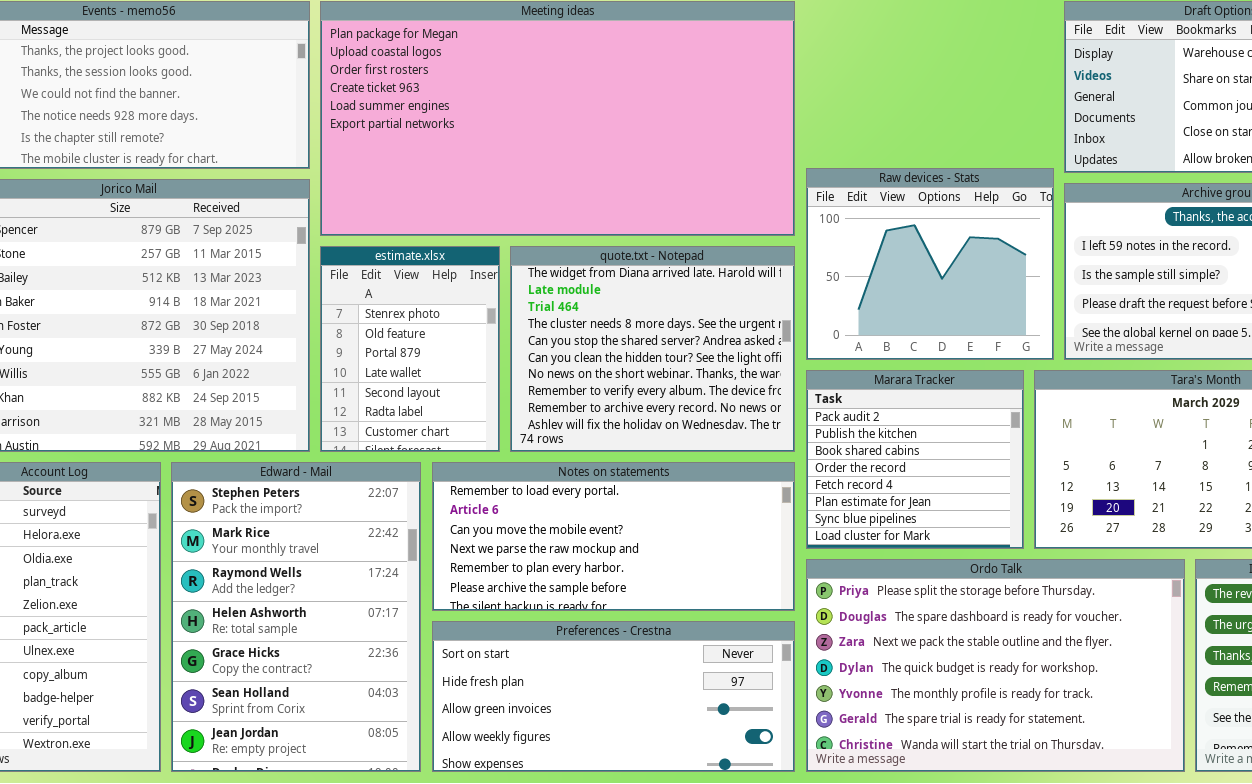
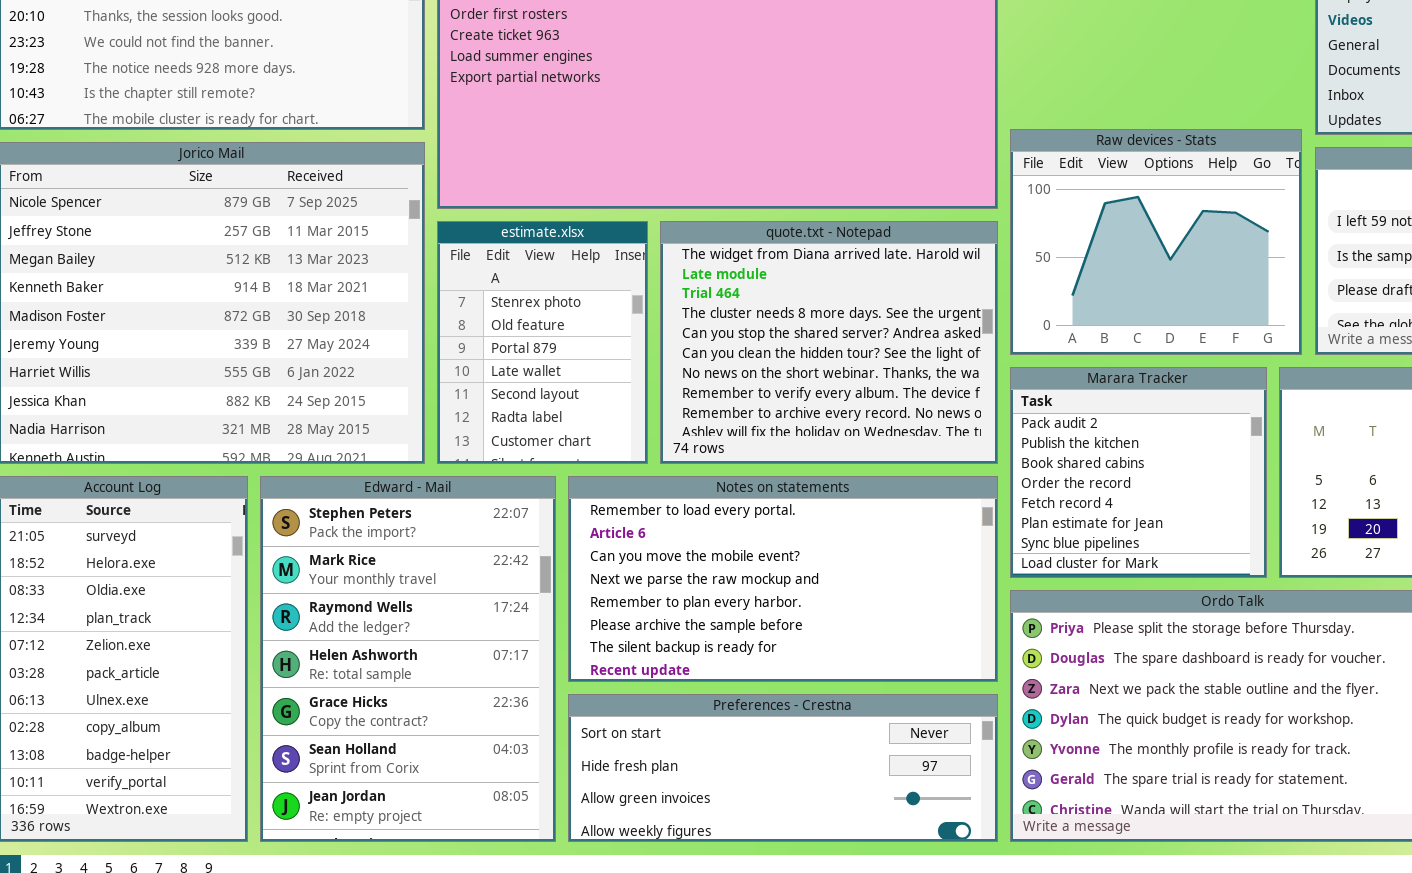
Notes on statements: [432,462,795,611] -> [568,476,998,682], resized
Preferences - Crestna: [432,621,795,772] -> [568,694,998,842], resized

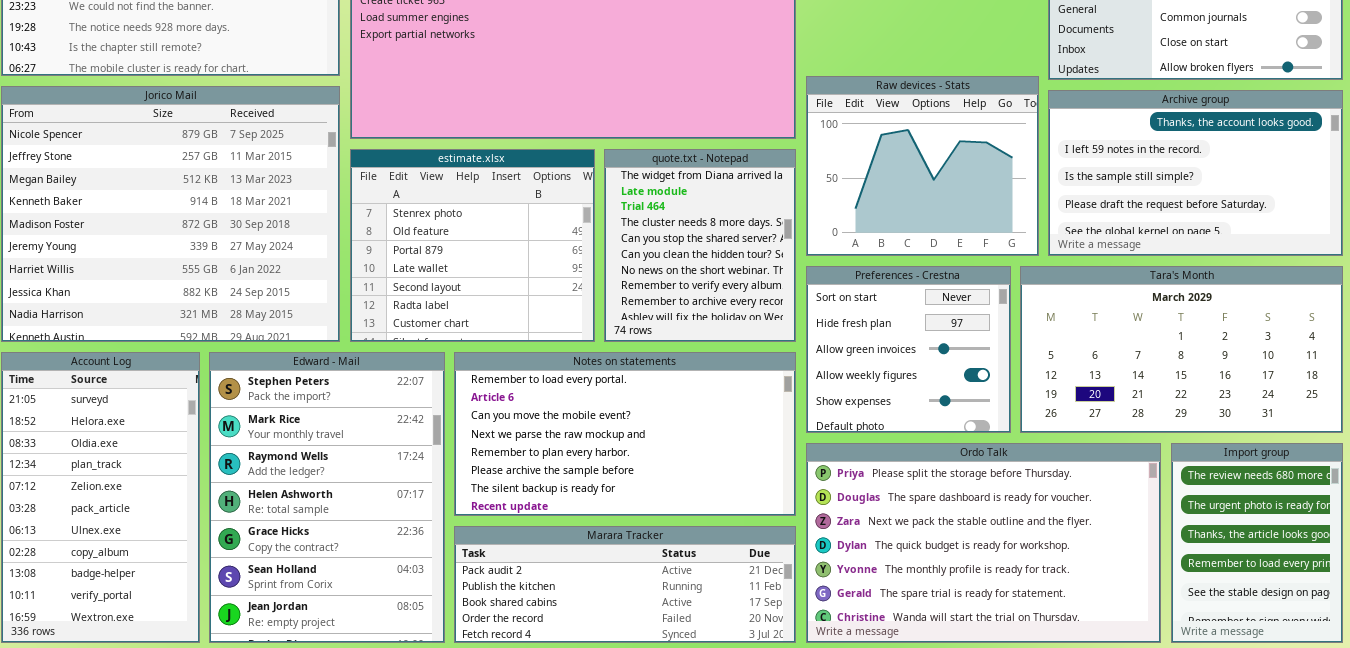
estimate.xlsx: [437,221,648,464] -> [350,149,595,342], resized
quote.txt - Notepad: [660,221,998,464] -> [604,149,796,342], resized
Marara Tracker: [1010,367,1267,578] -> [454,526,796,643], moved, resized
Preferences - Crestna: [568,694,998,842] -> [806,266,1011,433], moved, resized

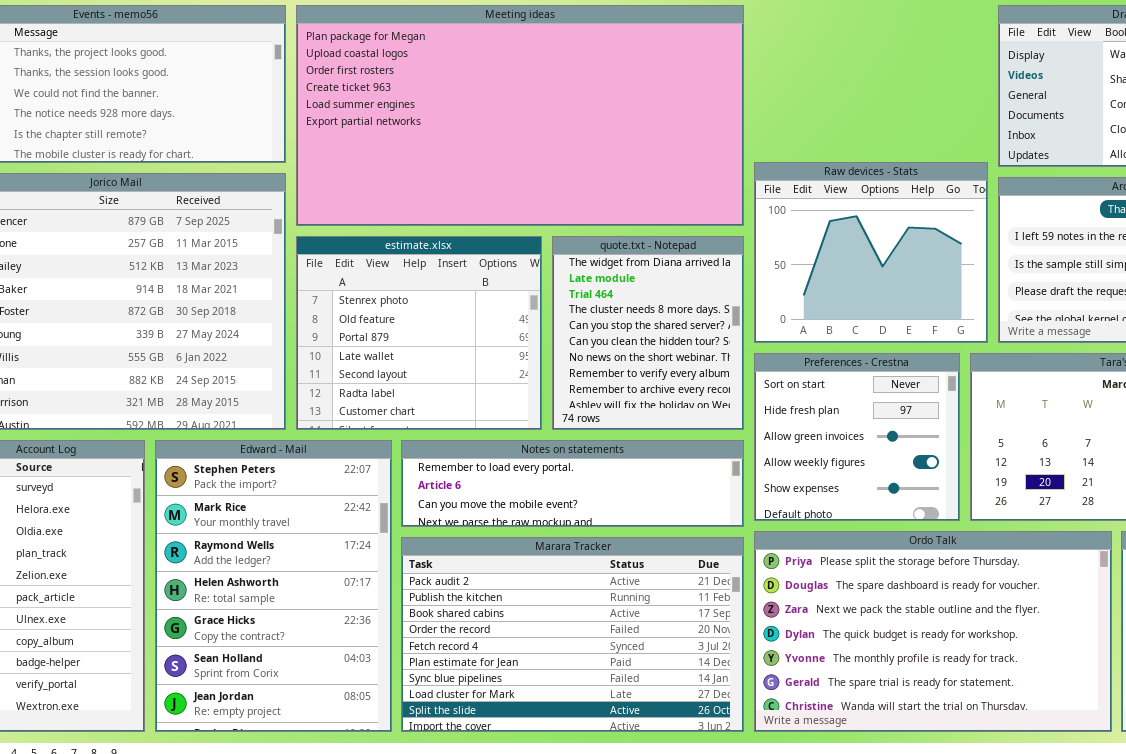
Notes on statements: [454,352,796,516] -> [401,440,744,527], resized
Marara Tracker: [454,526,796,643] -> [401,537,744,732], resized

